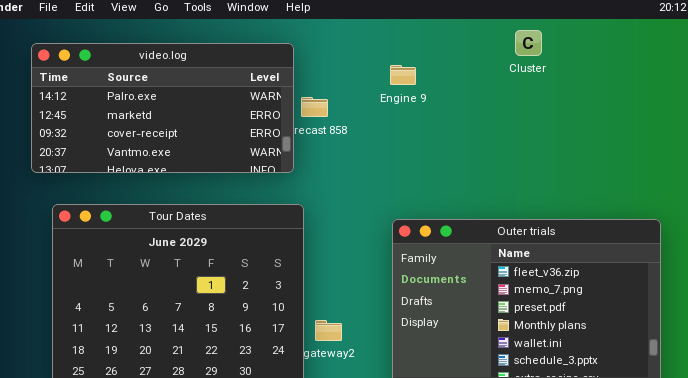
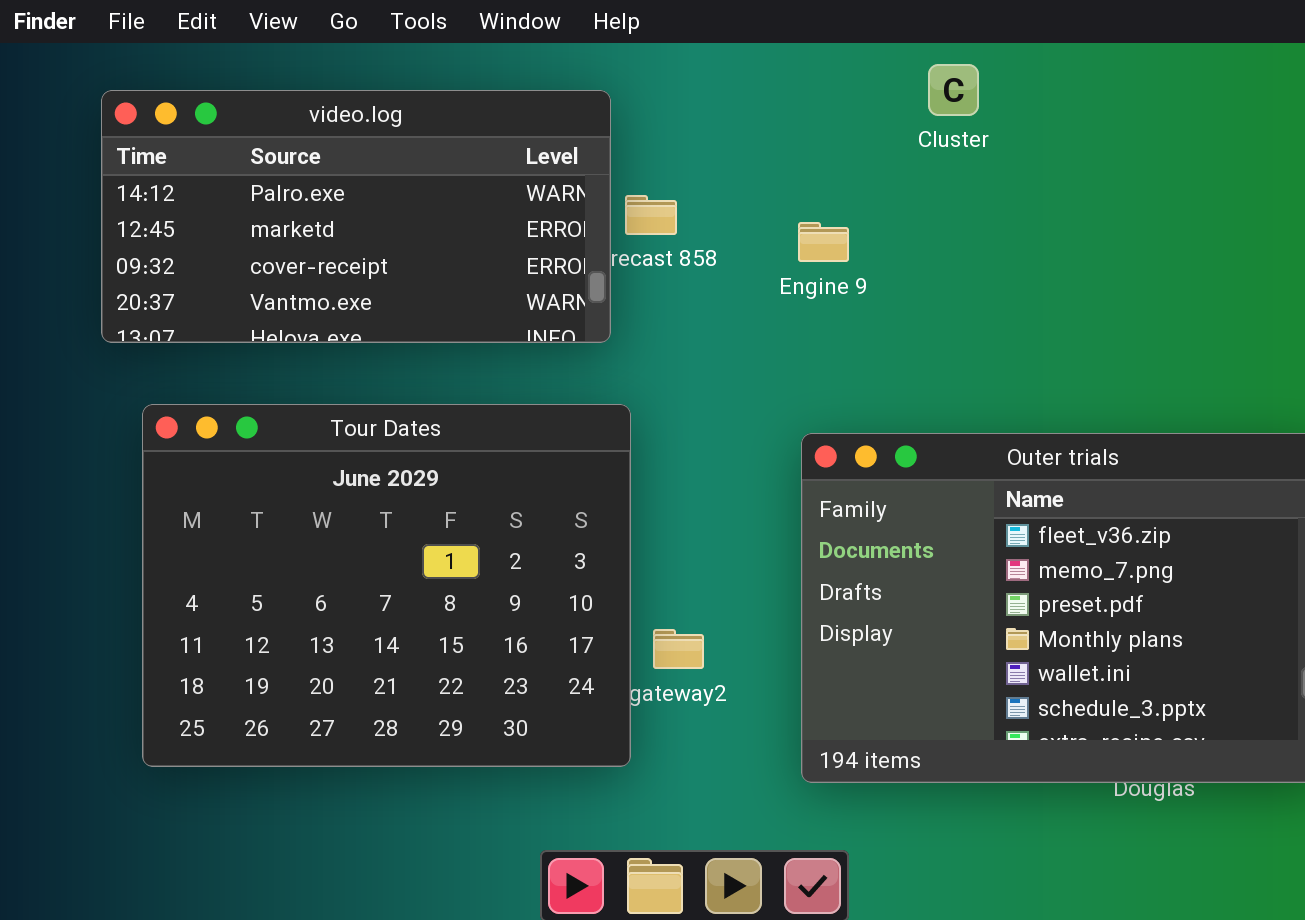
Cluster: [515,30,542,56] -> [928,64,979,116], moved
Engine 9: [390,65,416,85] -> [798,222,849,262], moved

